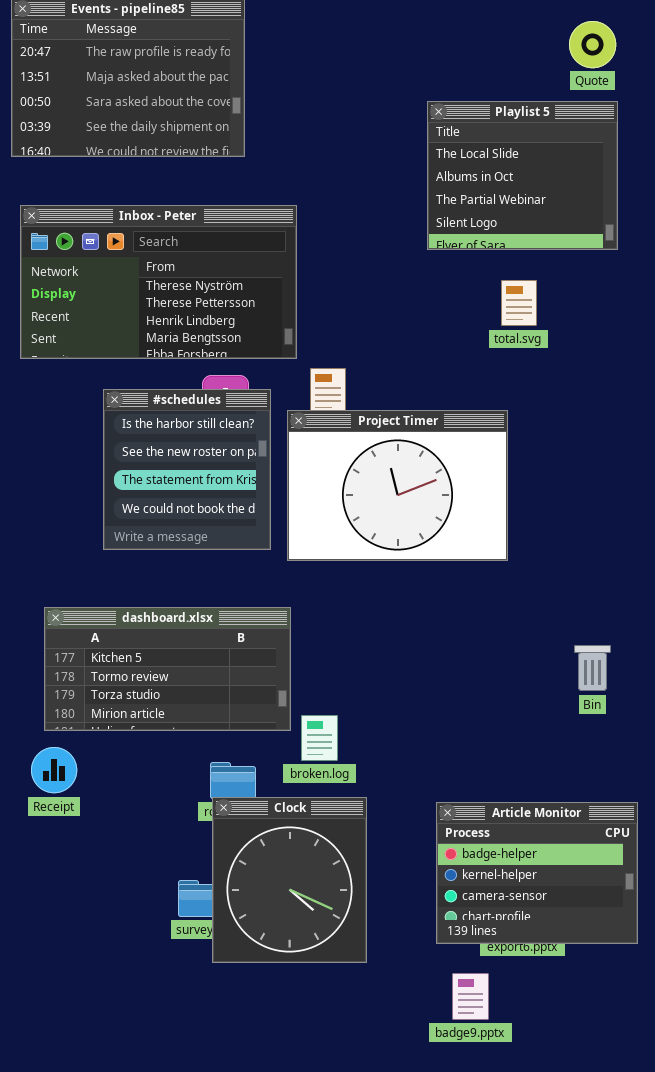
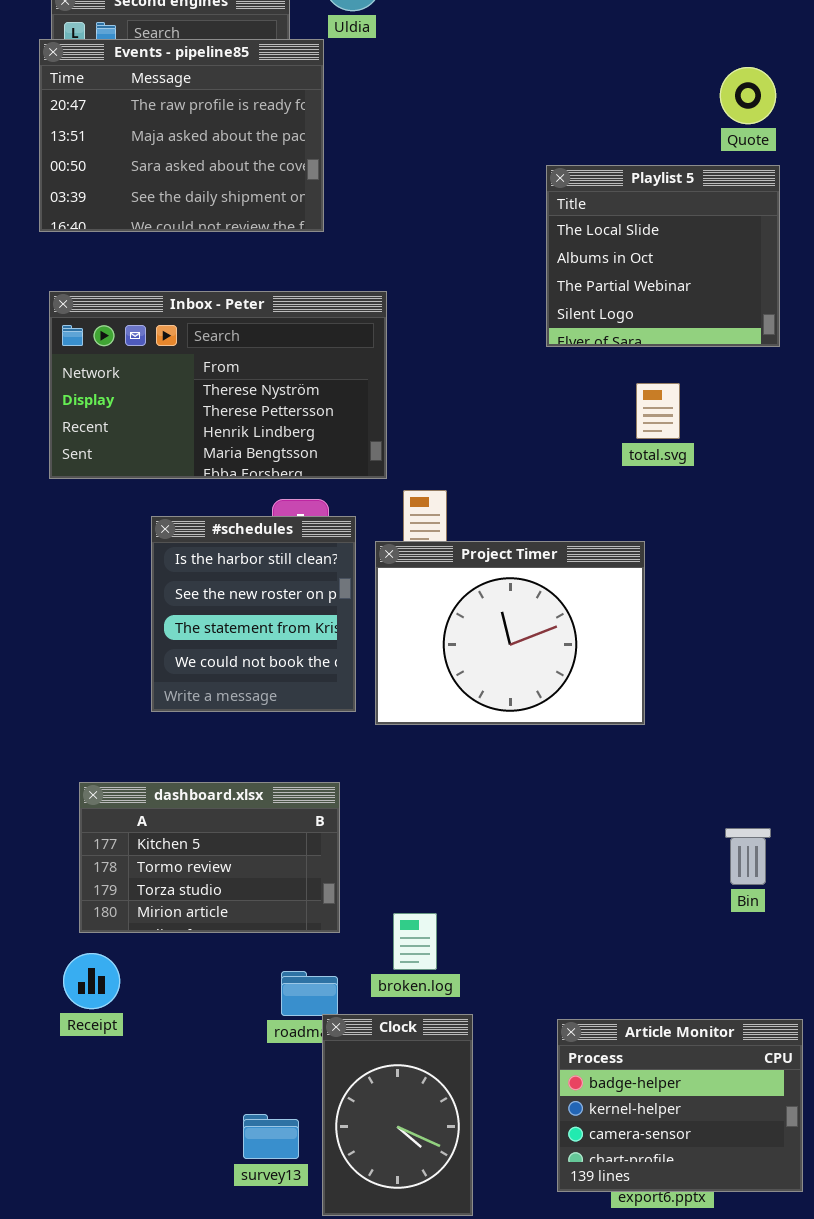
dashboard.xlsx: [44,607,291,731] -> [79,782,340,933], resized
Clock: [212,797,367,963] -> [322,1014,473,1216], resized

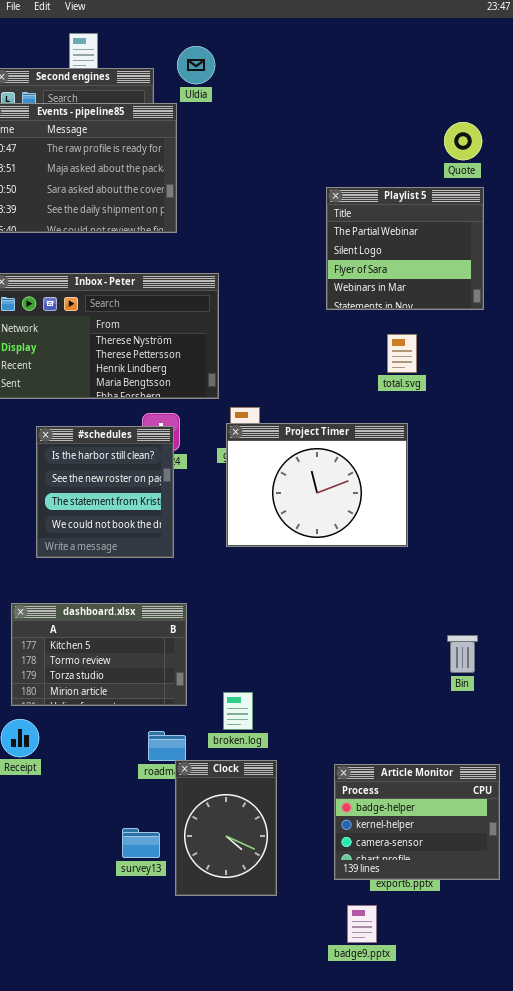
Playlist 5: [546,165,780,347] -> [326,187,484,310], scrolled down 2 rows
#schedules: [151,516,356,712] -> [36,426,174,558], moved
Project Timer: [375,541,645,725] -> [226,423,408,547], moved

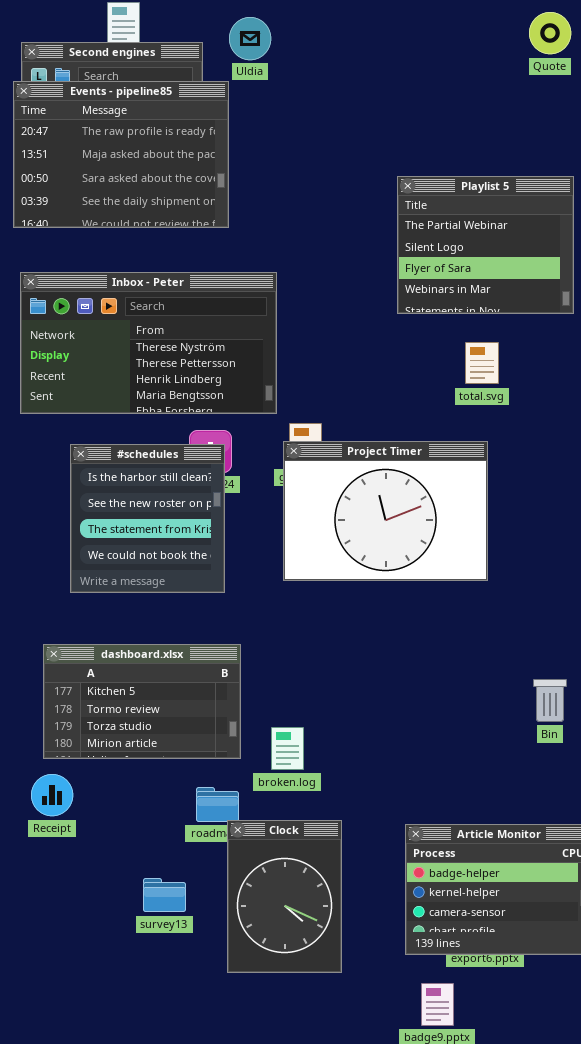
Quote: [444,122,482,160] -> [529,12,571,54], moved
broken.log: [223,692,253,730] -> [271,727,304,770], moved
survey13: [122,828,160,858] -> [143,878,186,912], moved

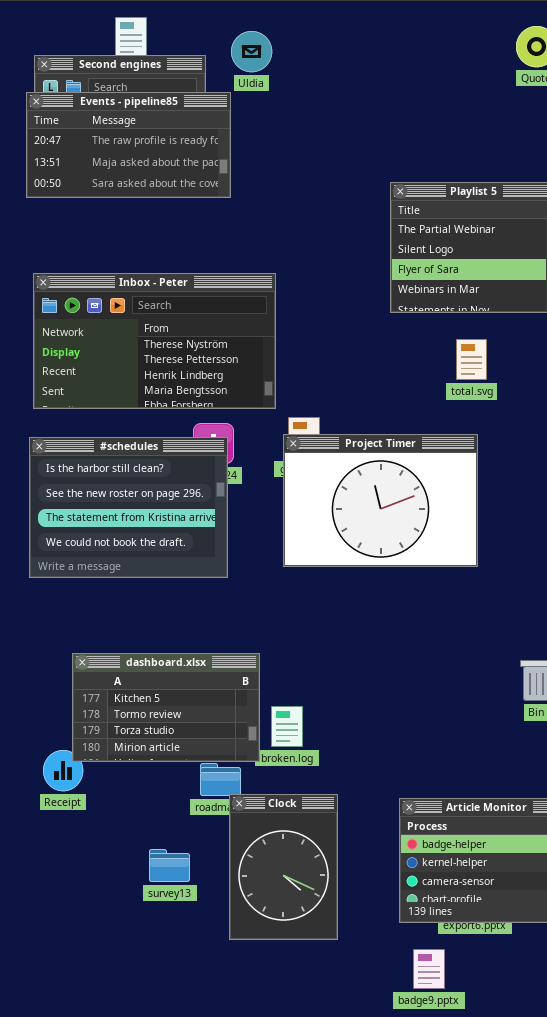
Events - pipeline85: [13,81,229,228] -> [26,92,231,198], resized
#schedules: [70,444,225,593] -> [29,437,228,578], resized
dashboard.xlsx: [43,644,241,759] -> [72,653,260,762], moved

